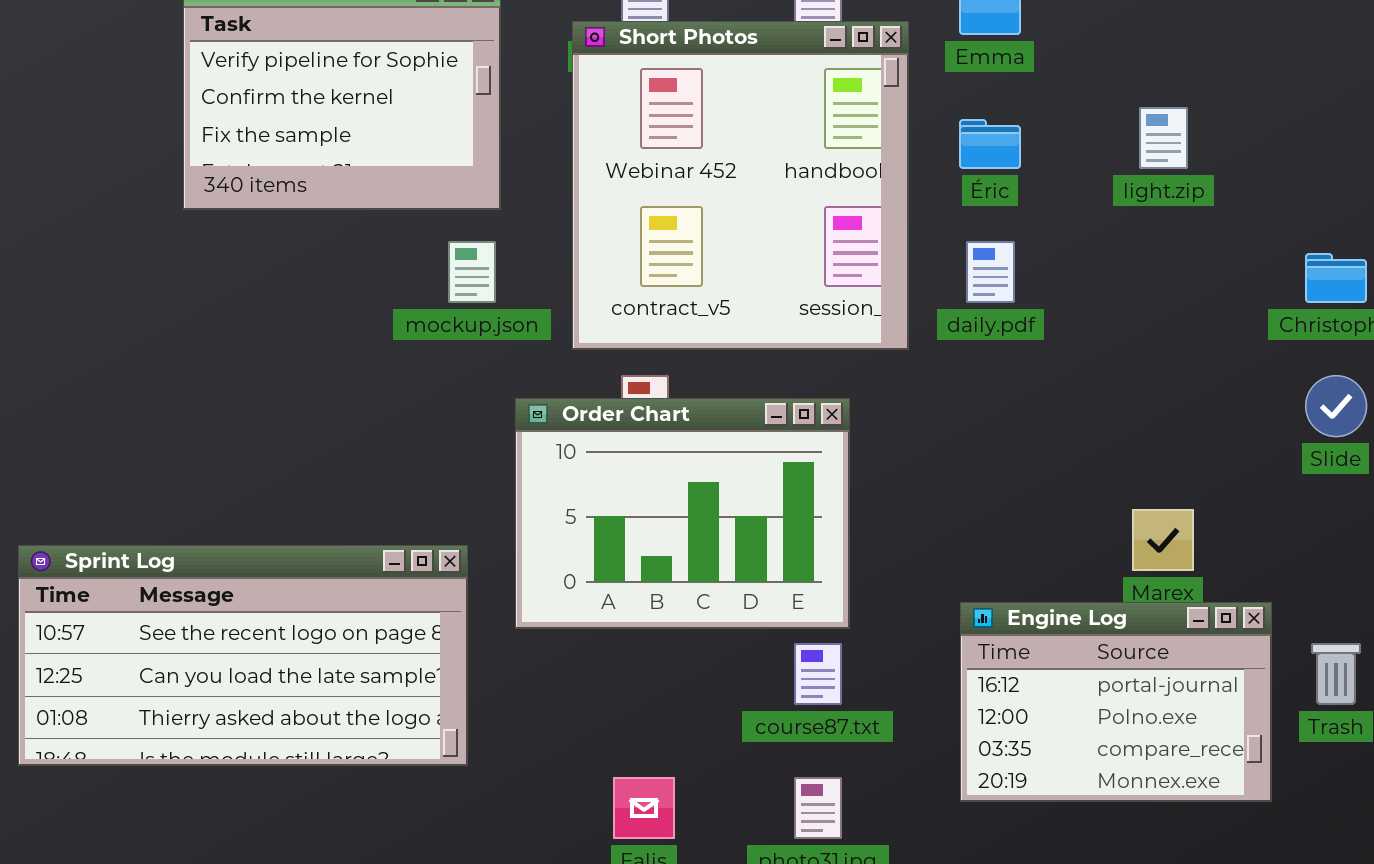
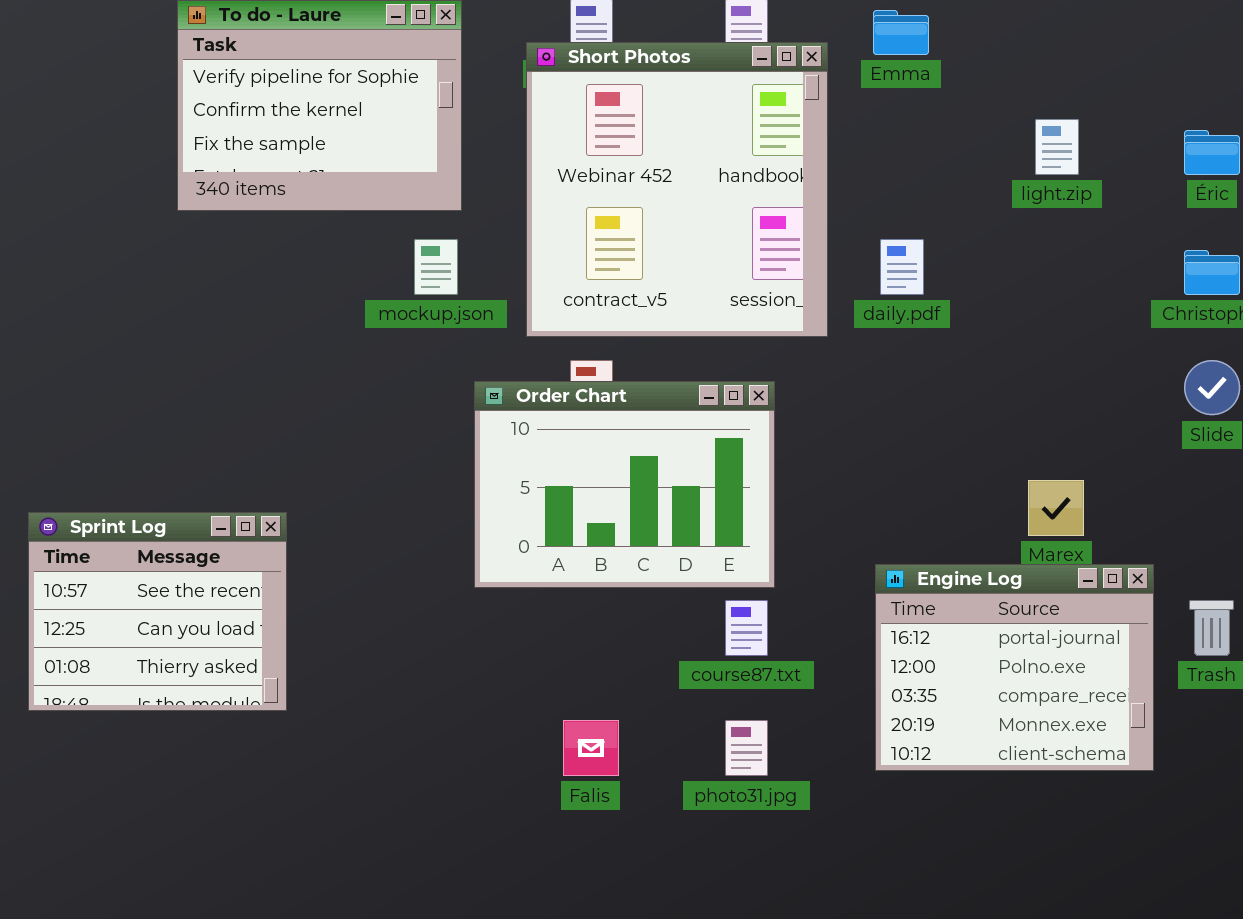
Éric: [959,119,1021,169] -> [1184,130,1240,175], moved
Sprint Log: [18,545,468,766] -> [28,512,287,711], resized
Engine Log: [960,602,1272,802] -> [875,564,1154,771], resized

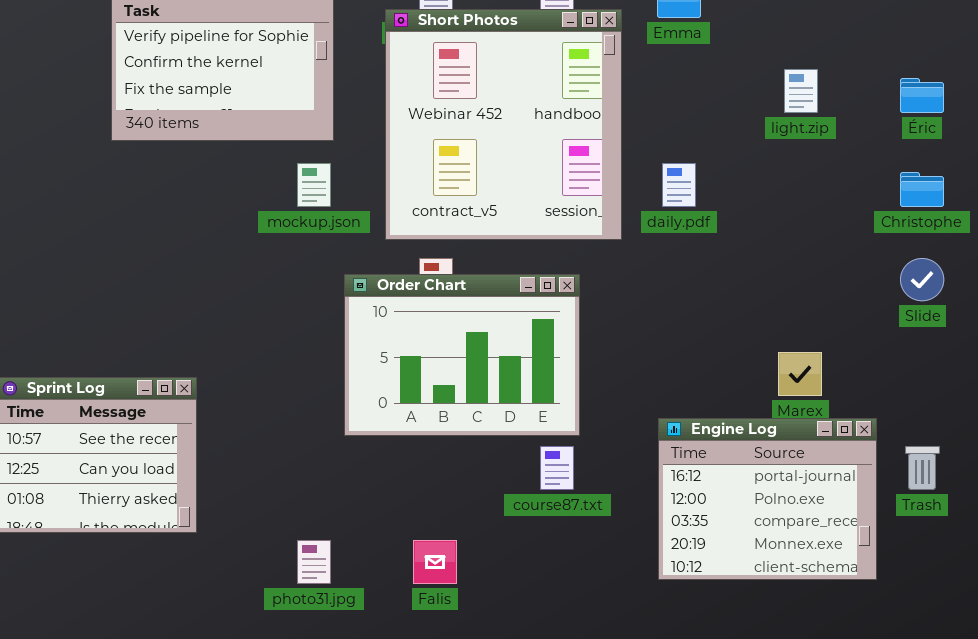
photo31.jpg: [725,720,768,776] -> [297,540,331,584], moved

